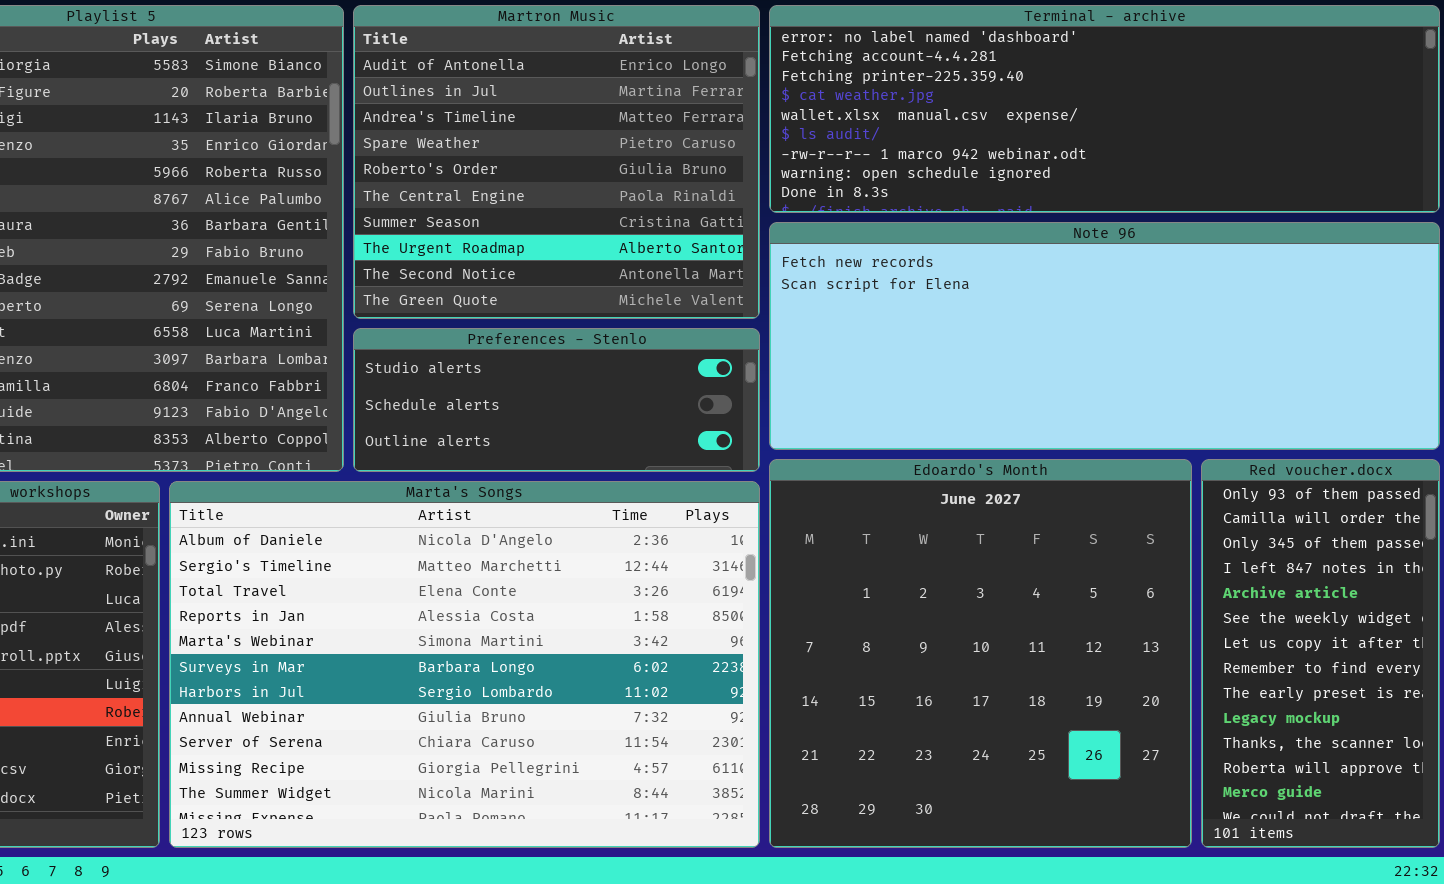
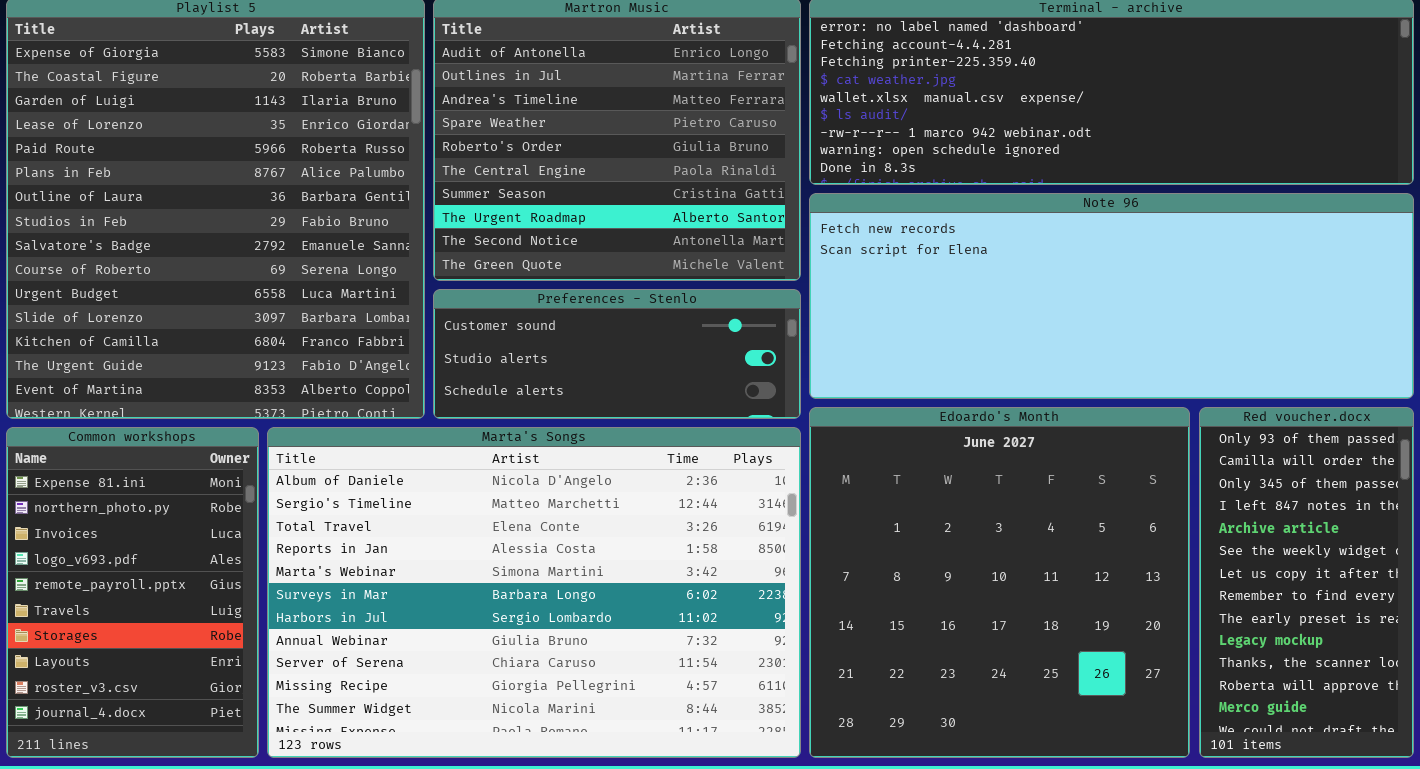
Preferences - Stenlo: [353,328,760,472] -> [433,289,801,419], scrolled up 1 row

